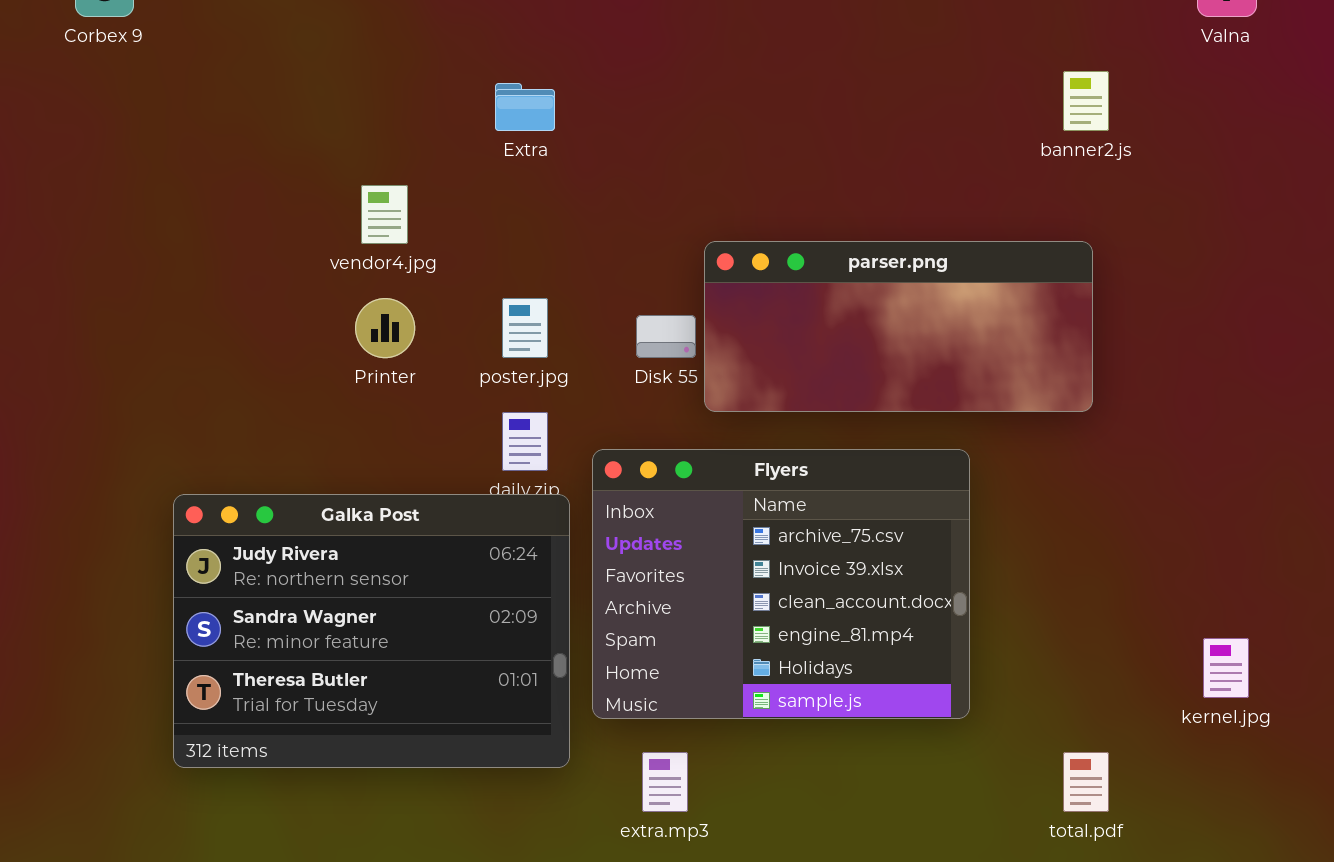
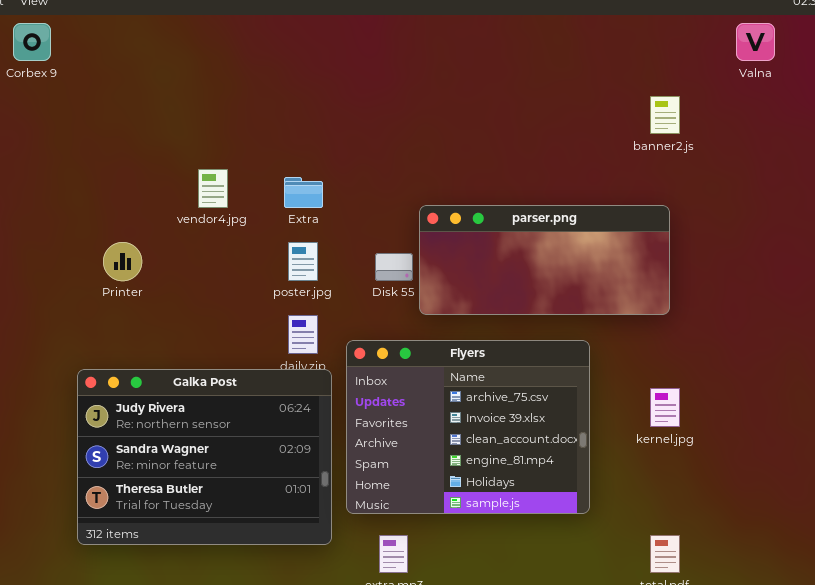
Extra: [495,83,555,131] -> [284,177,323,208], moved
Printer: [355,298,415,358] -> [103,242,142,281], moved
kernel.jpg: [1203,638,1249,698] -> [650,388,680,427], moved

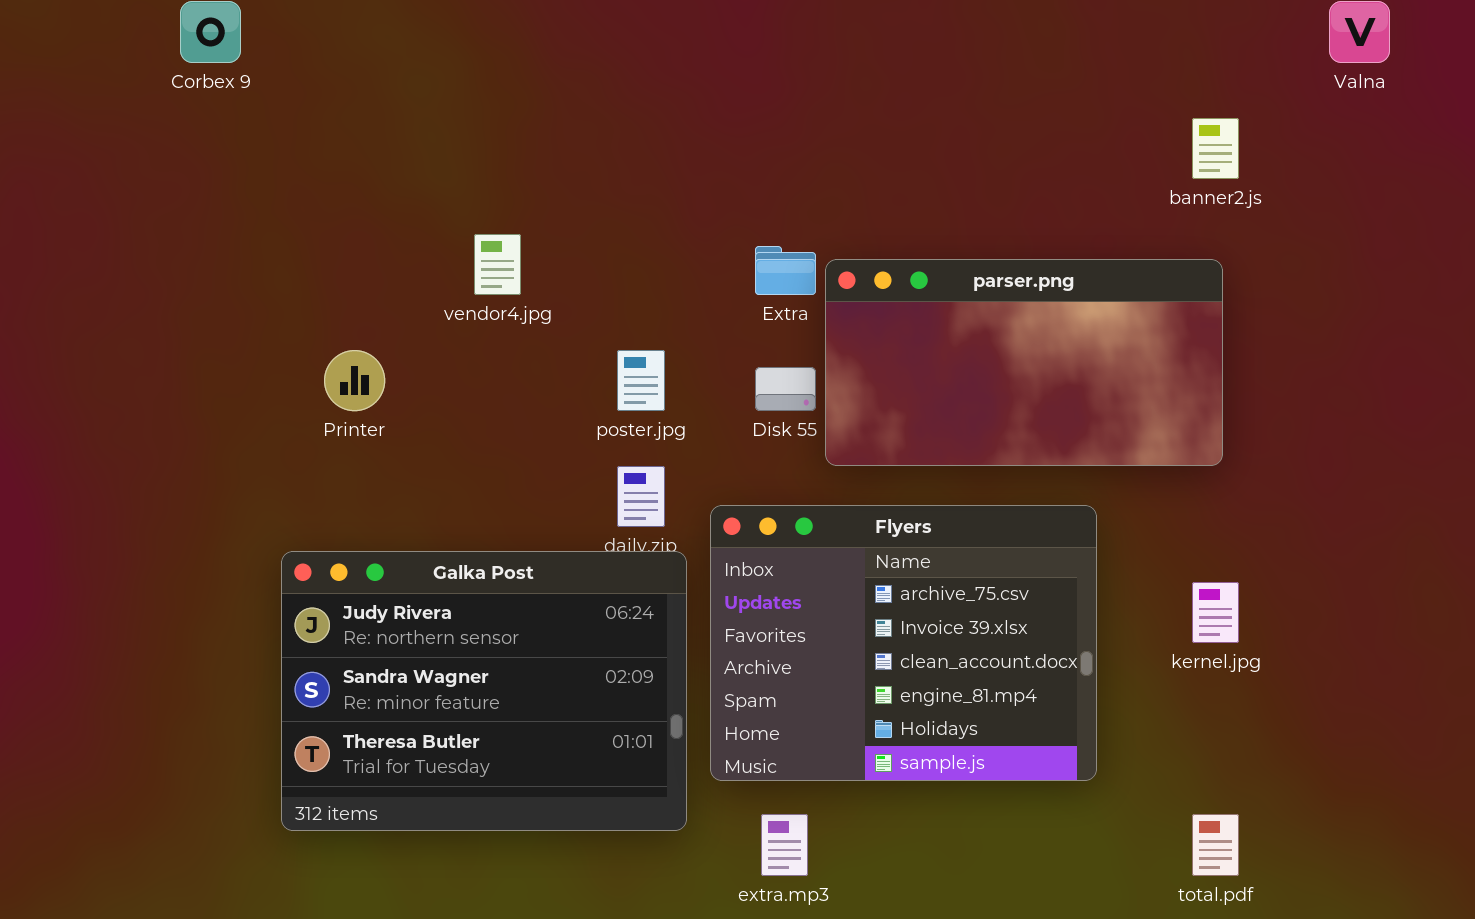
Extra: [284,177,323,208] -> [755,246,816,295], moved
parser.png: [419,205,670,315] -> [825,259,1223,466], resized

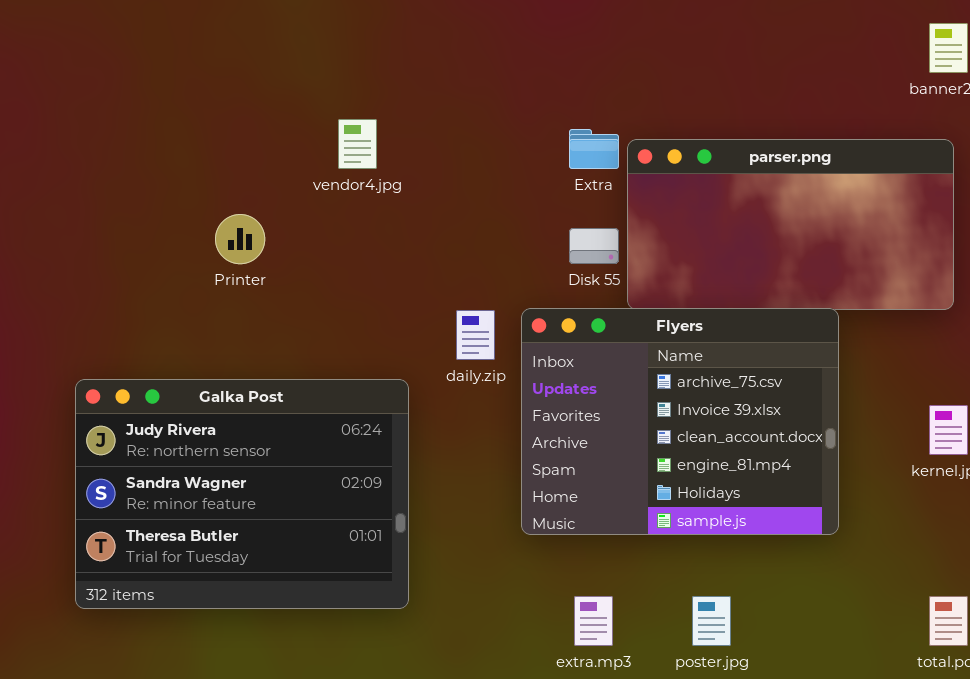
poster.jpg: [617,350,665,411] -> [692,596,731,646], moved
Flyers: [710,505,1097,781] -> [521,308,839,535], moved
Galka Post: [281,551,687,831] -> [75,379,409,609], moved

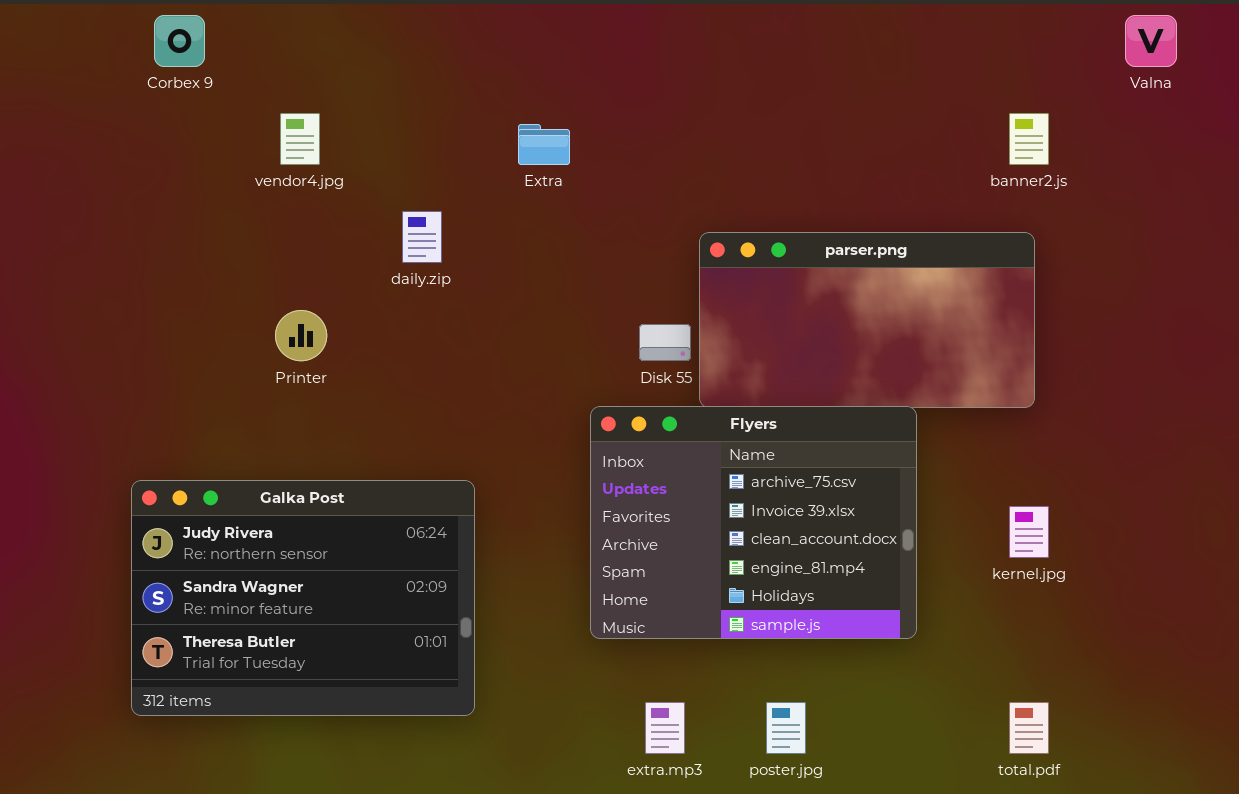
vendor4.jpg: [338,119,377,169] -> [280,113,320,165], moved
Extra: [569,129,619,169] -> [518,124,570,165], moved
daily.zip: [456,310,495,360] -> [402,211,442,263], moved

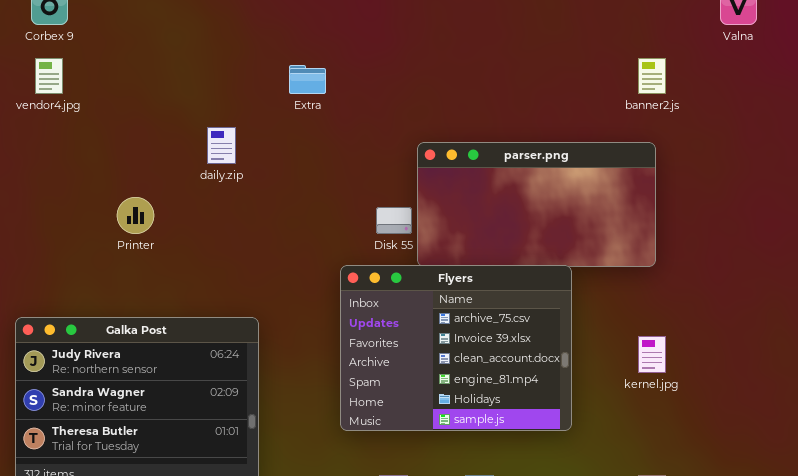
vendor4.jpg: [280,113,320,165] -> [35,58,63,94], moved

